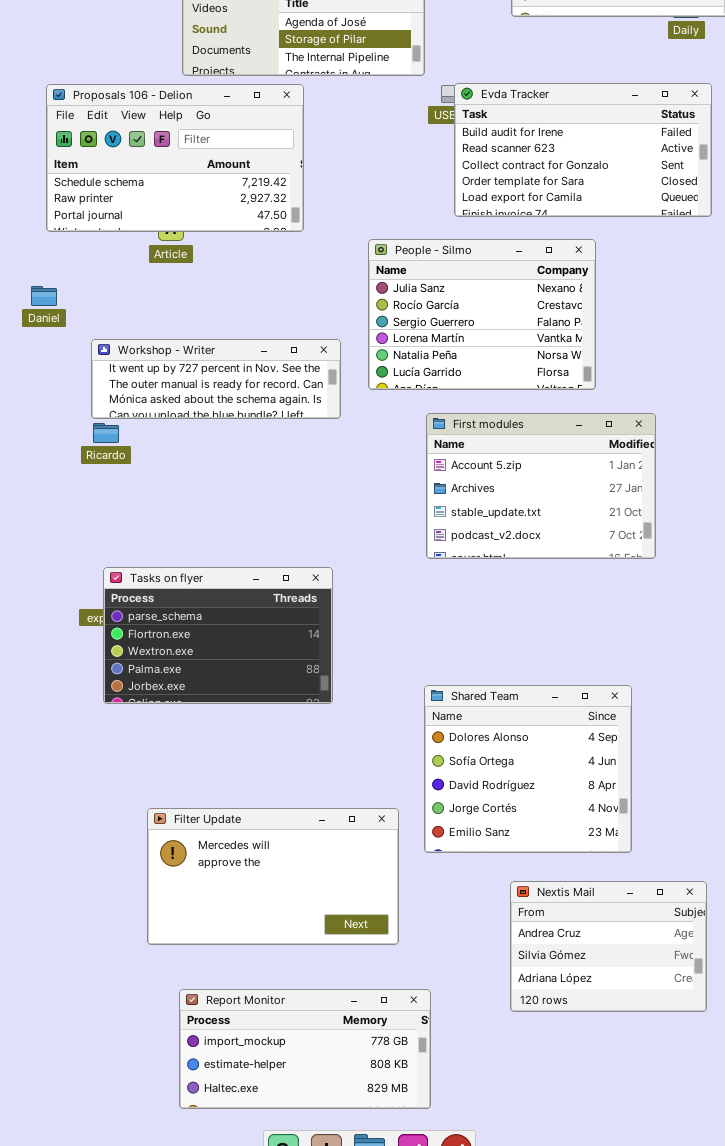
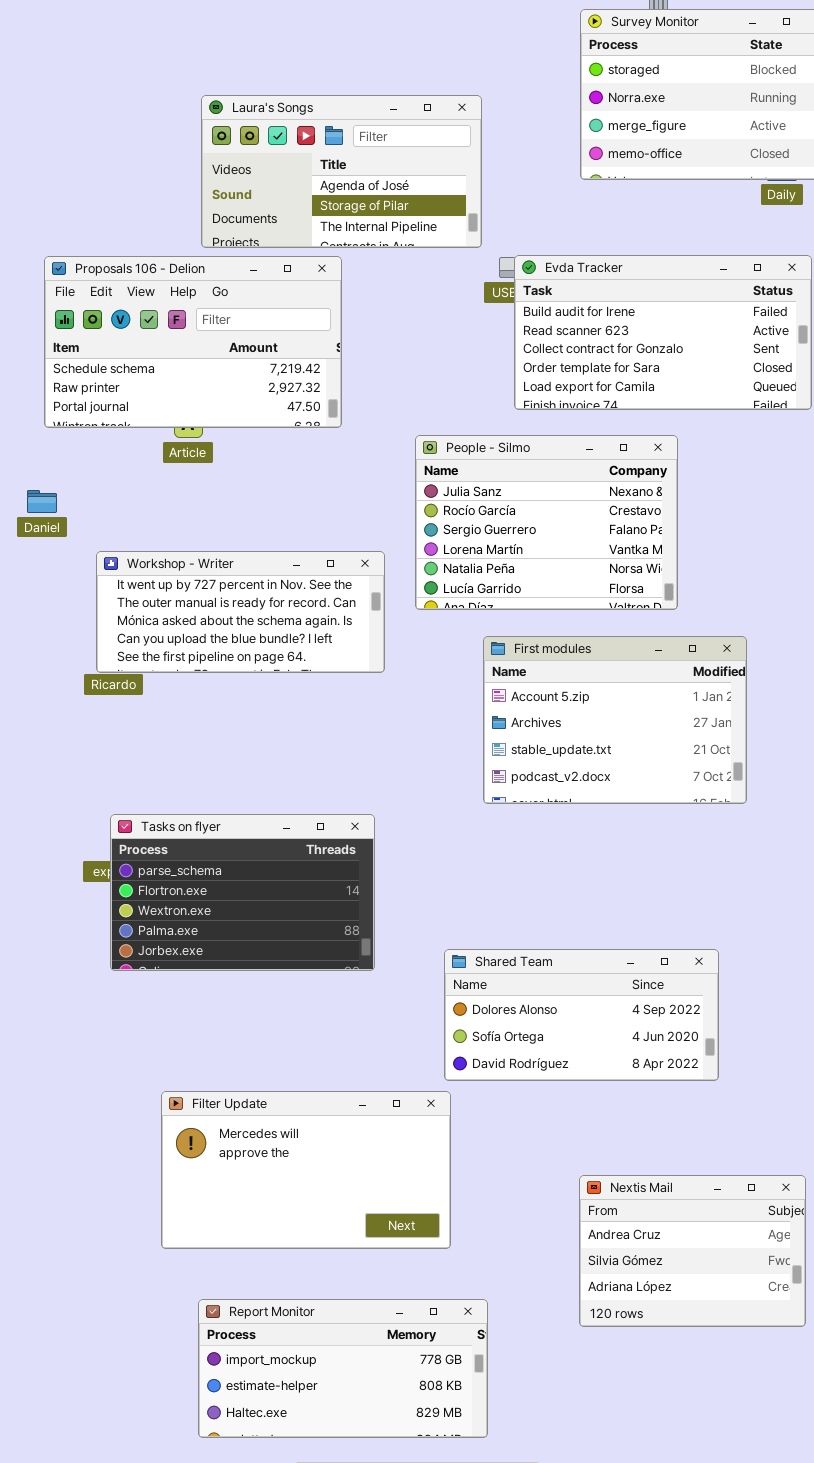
Workshop - Writer: [91,339,341,419] -> [96,551,385,673], resized
Shared Team: [424,685,632,853] -> [444,949,719,1081], resized

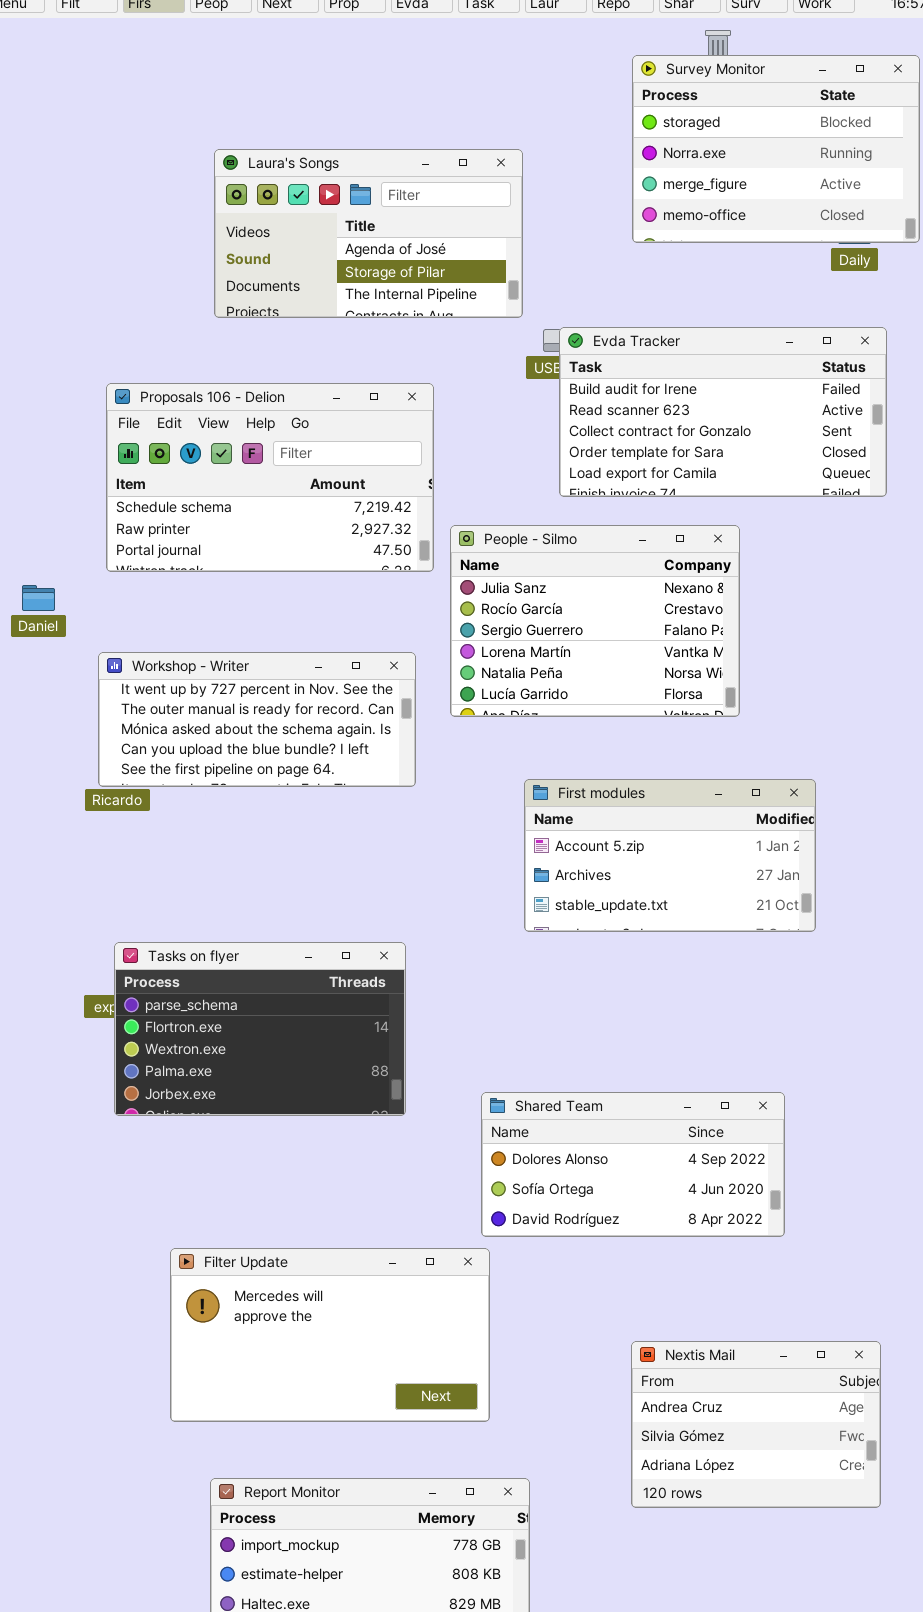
Proposals 106 - Delion: [44,256,342,428] -> [106,383,434,572], moved
First modules: [483,636,747,804] -> [524,779,816,932], resized

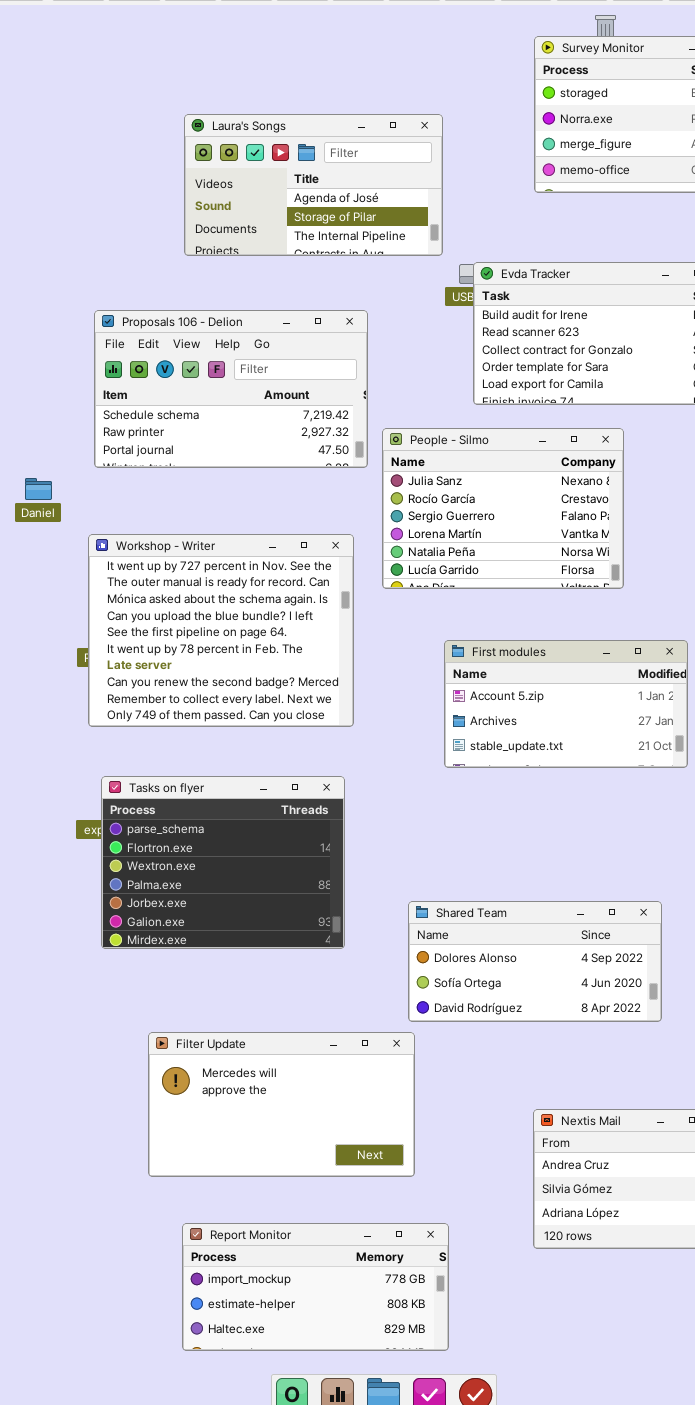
Workshop - Writer: [98,652,416,787] -> [88,534,354,727], resized
Tasks on flyer: [114,942,406,1116] -> [101,776,345,949], resized

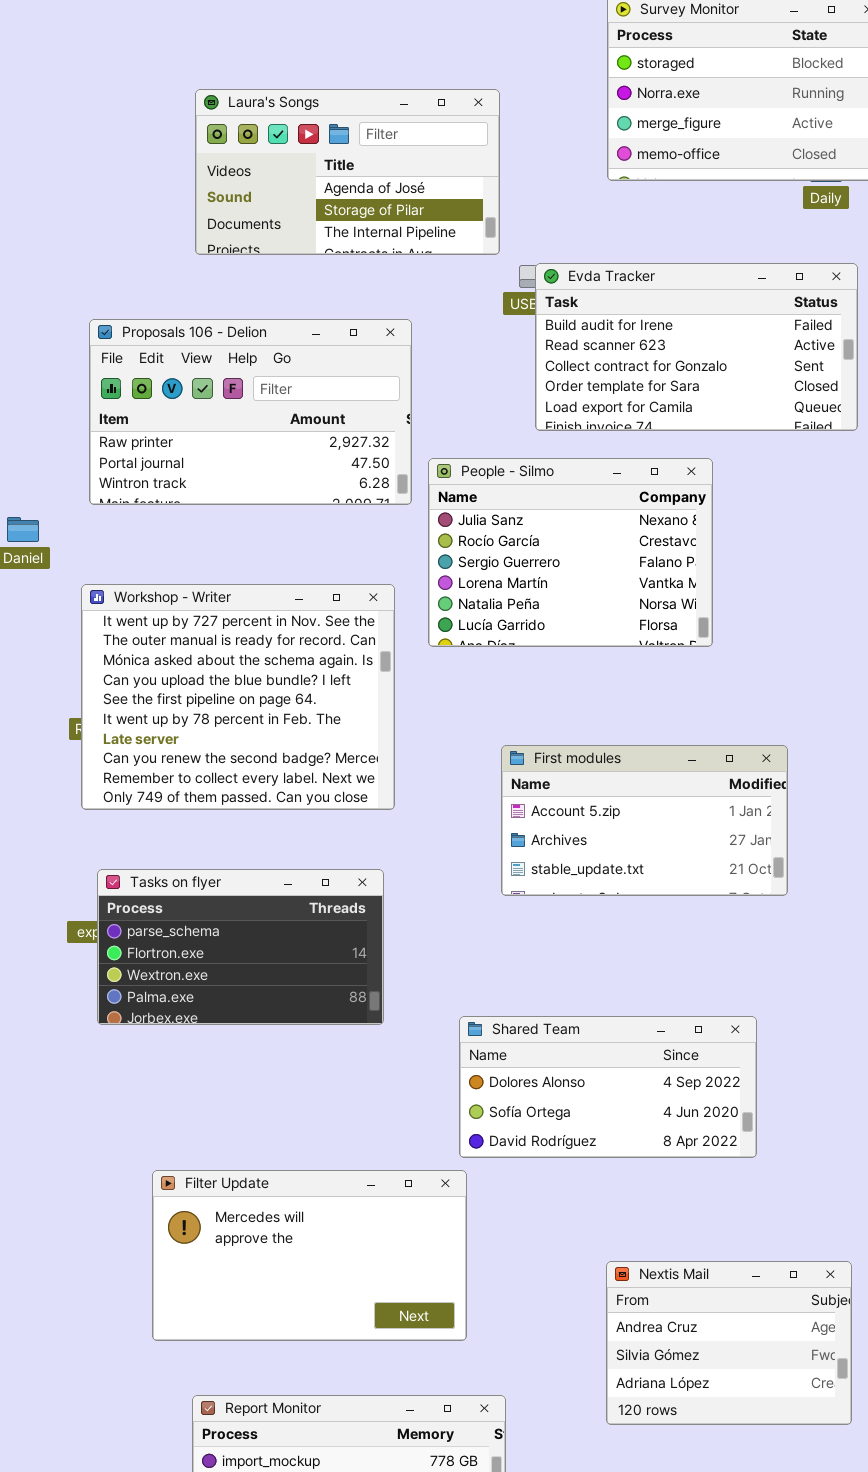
Proposals 106 - Delion: [94,310,368,468] -> [89,319,412,505], scrolled down 1 row
First modules: [444,640,688,768] -> [501,745,788,896], moved
Tasks on flyer: [101,776,345,949] -> [97,869,384,1025], resized

